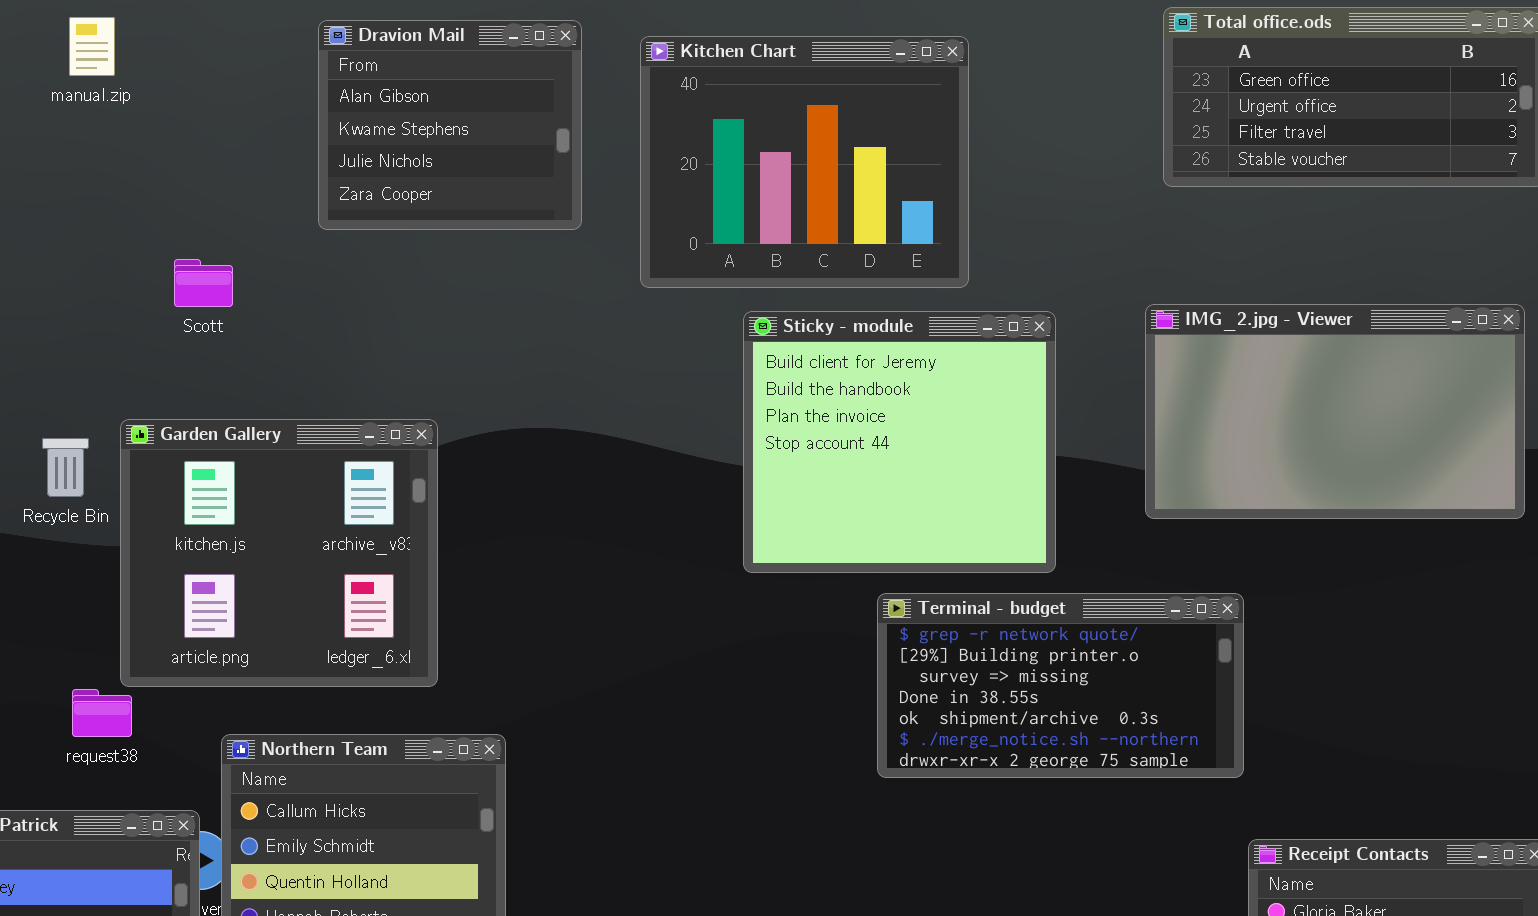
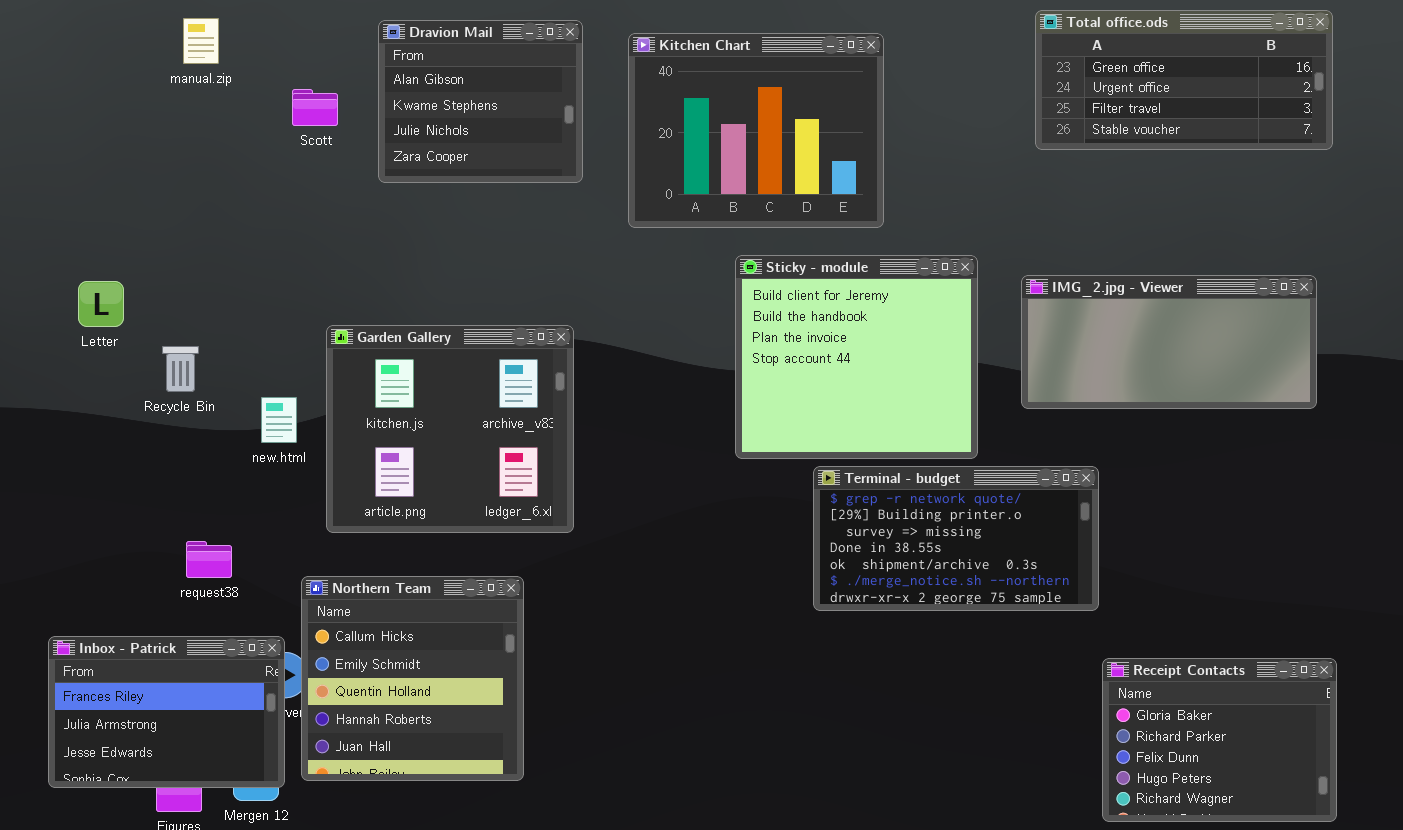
Scott: [174,259,233,307] -> [292,89,338,126], moved
IMG_2.jpg - Viewer: [1145,304,1525,519] -> [1021,275,1317,409], resized
Sticky - module: [743,311,1056,573] -> [735,255,978,459], moved
Garden Gallery: [120,419,438,687] -> [326,325,574,533], moved

